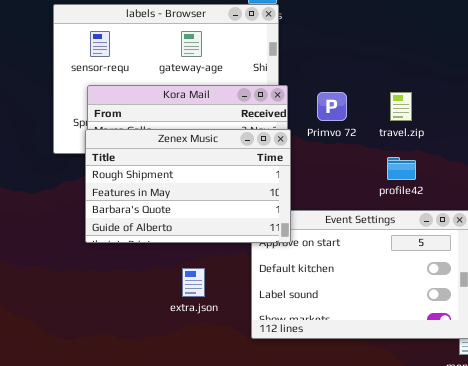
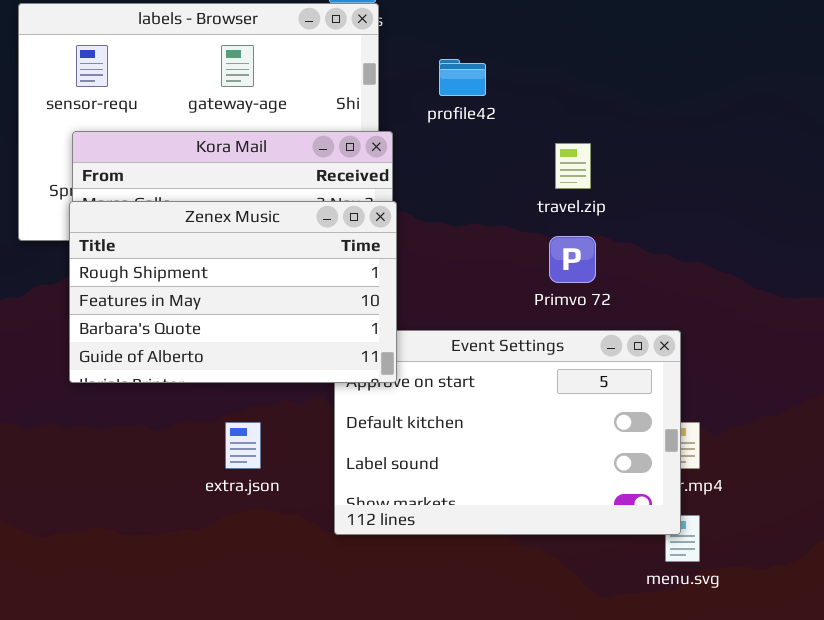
Primvo 72: [317,92,347,121] -> [549,236,596,283], moved
profile42: [387,157,416,180] -> [439,59,486,96], moved

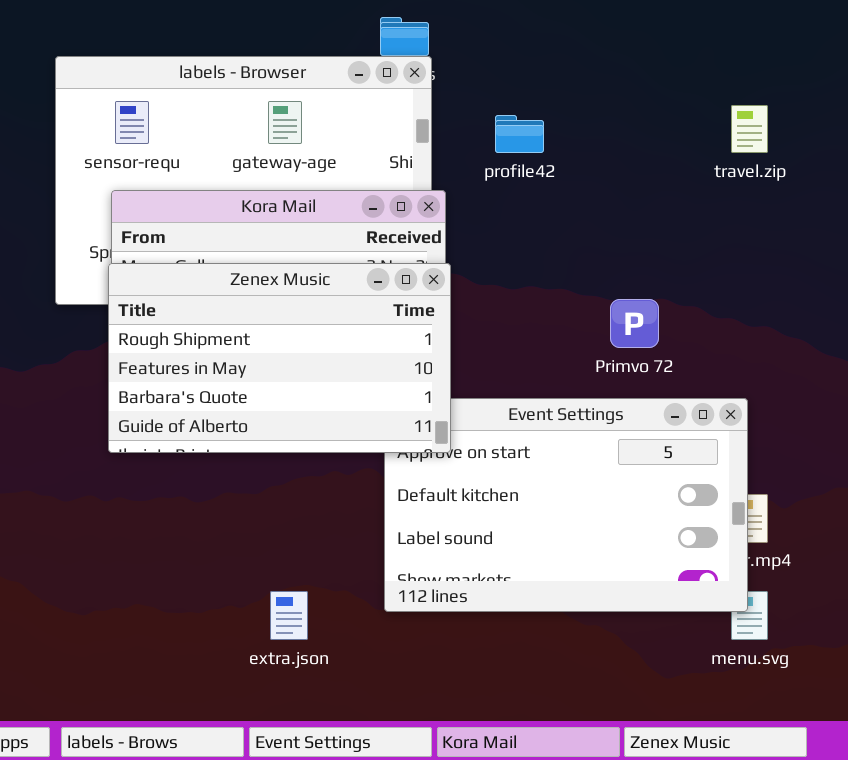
travel.zip: [555,143,591,189] -> [731,105,768,153], moved
extra.json: [225,422,261,469] -> [270,591,308,640], moved

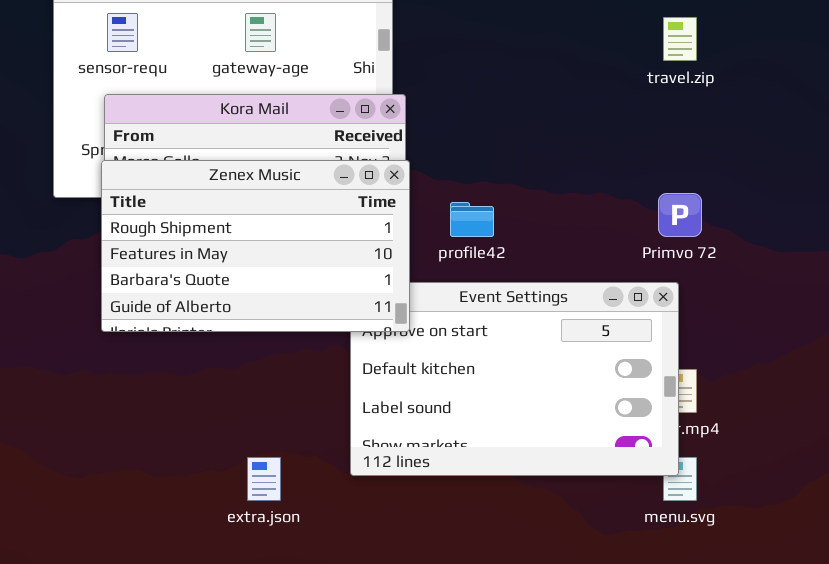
profile42: [495,115,544,153] -> [450,202,494,237], moved
Primvo 72: [610,299,659,348] -> [658,193,702,237], moved

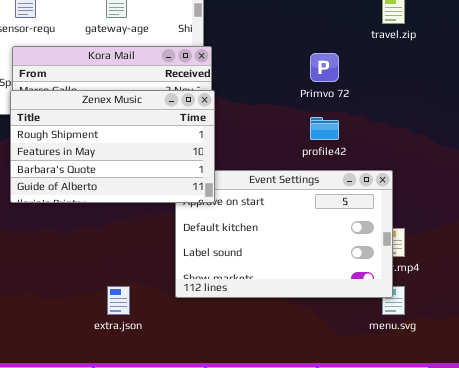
Primvo 72: [658,193,702,237] -> [310,53,339,82], moved
profile42: [450,202,494,237] -> [310,117,339,140], moved

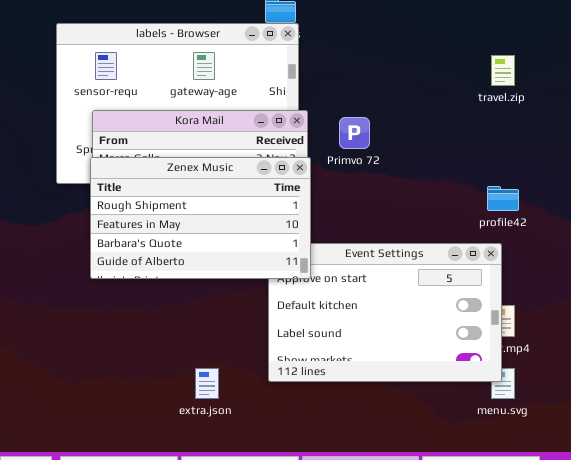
Primvo 72: [310,53,339,82] -> [339,117,370,149], moved
profile42: [310,117,339,140] -> [487,186,519,211], moved

